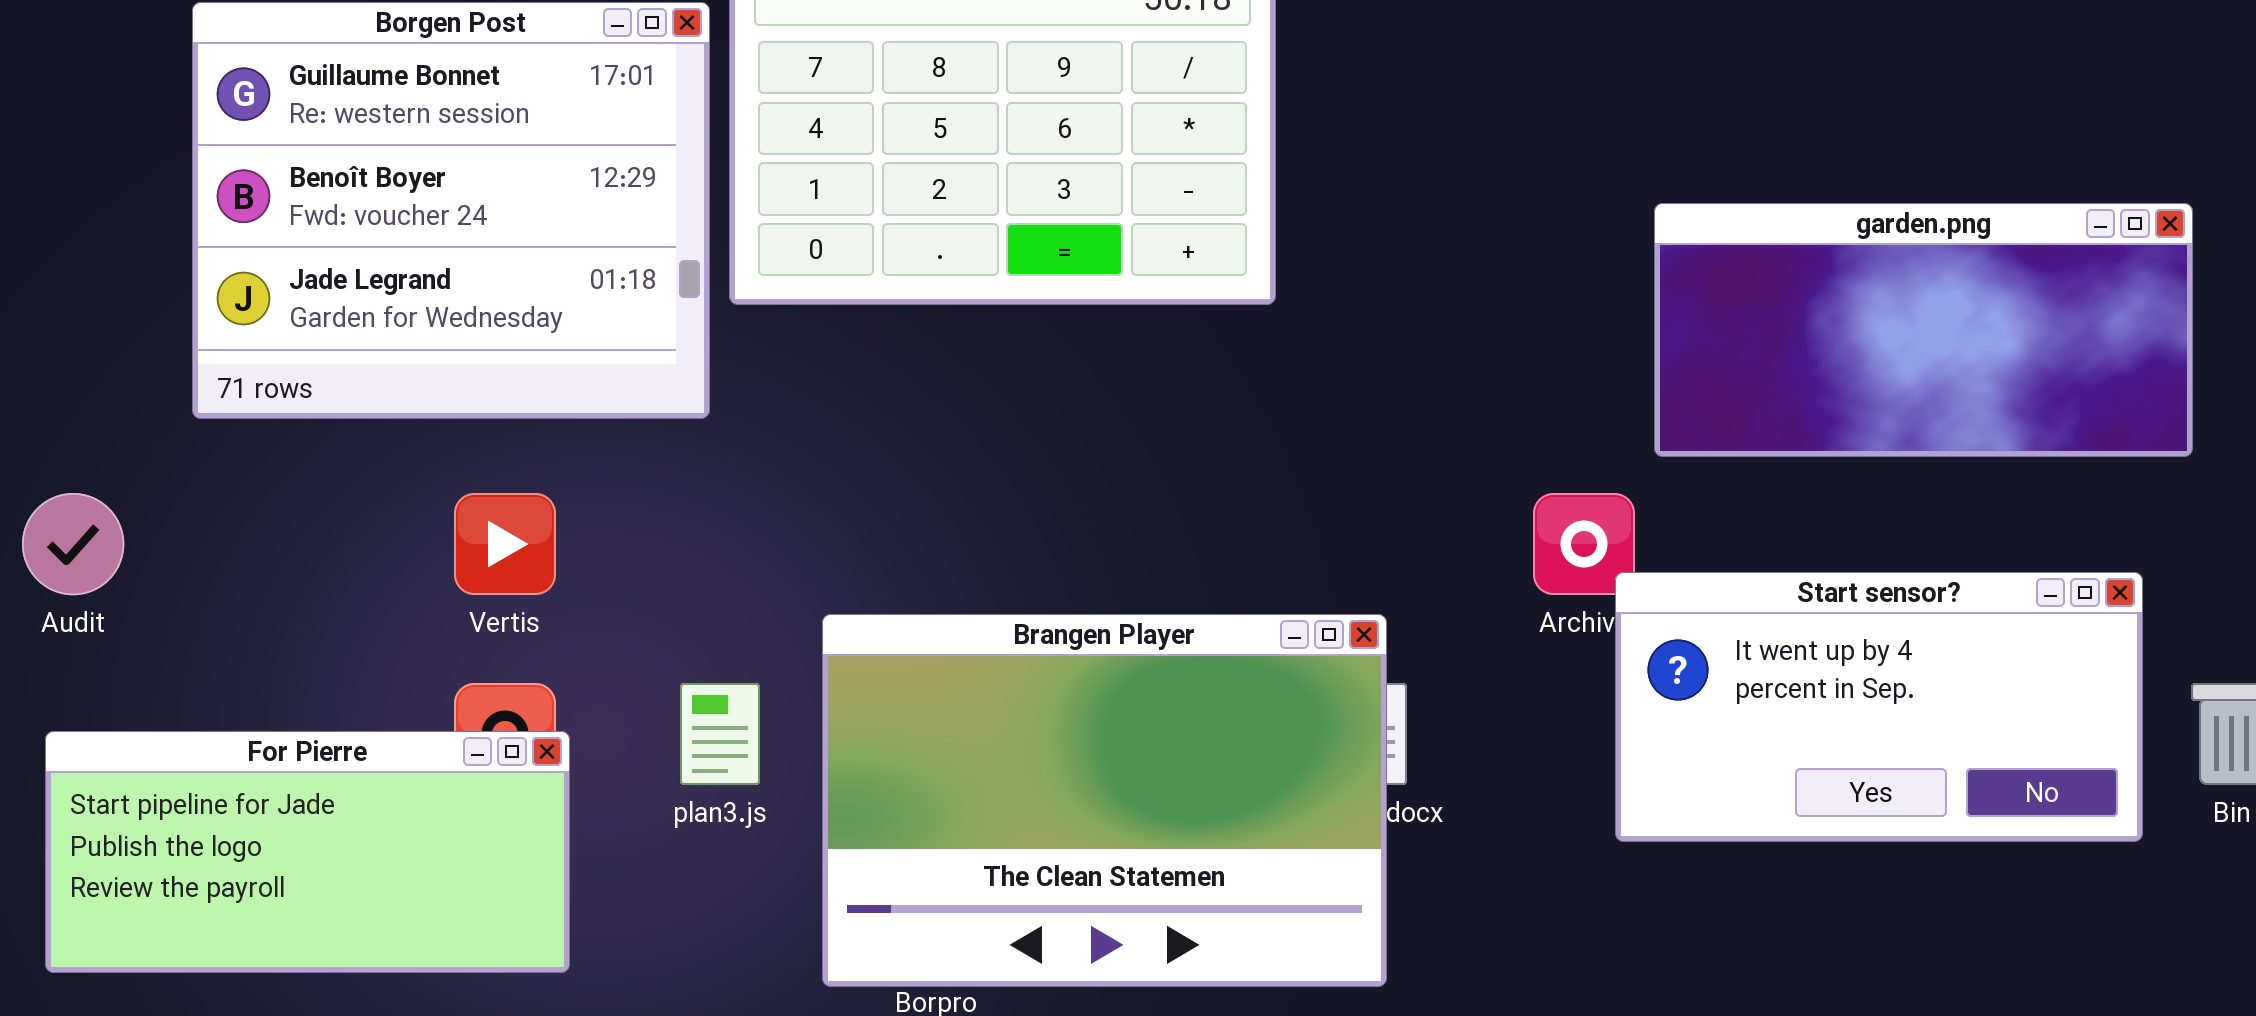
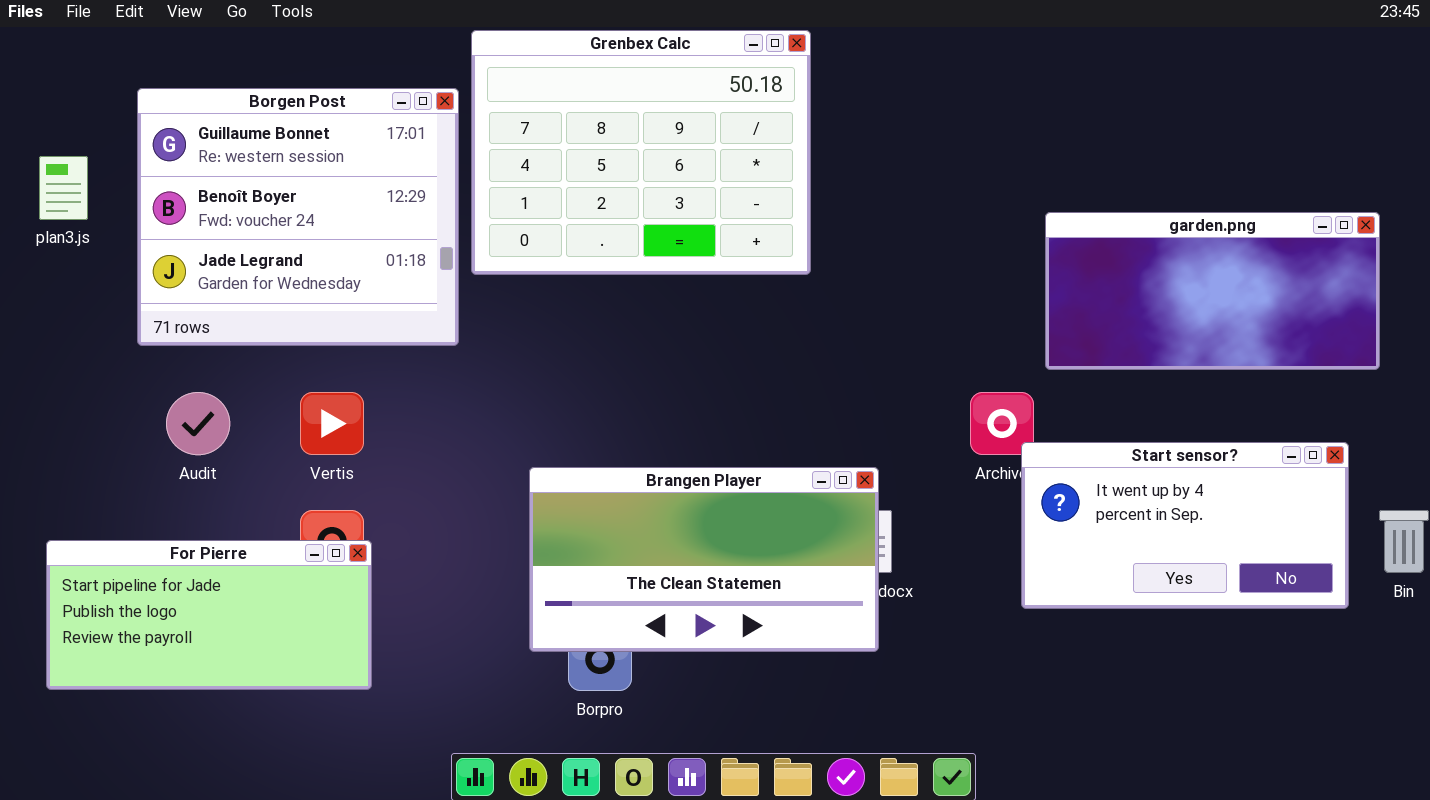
Audit: [22,493,124,595] -> [166,392,230,455], moved
Brangen Player: [822,614,1387,987] -> [529,467,879,652], resized
plan3.js: [680,683,760,785] -> [39,156,88,220], moved

